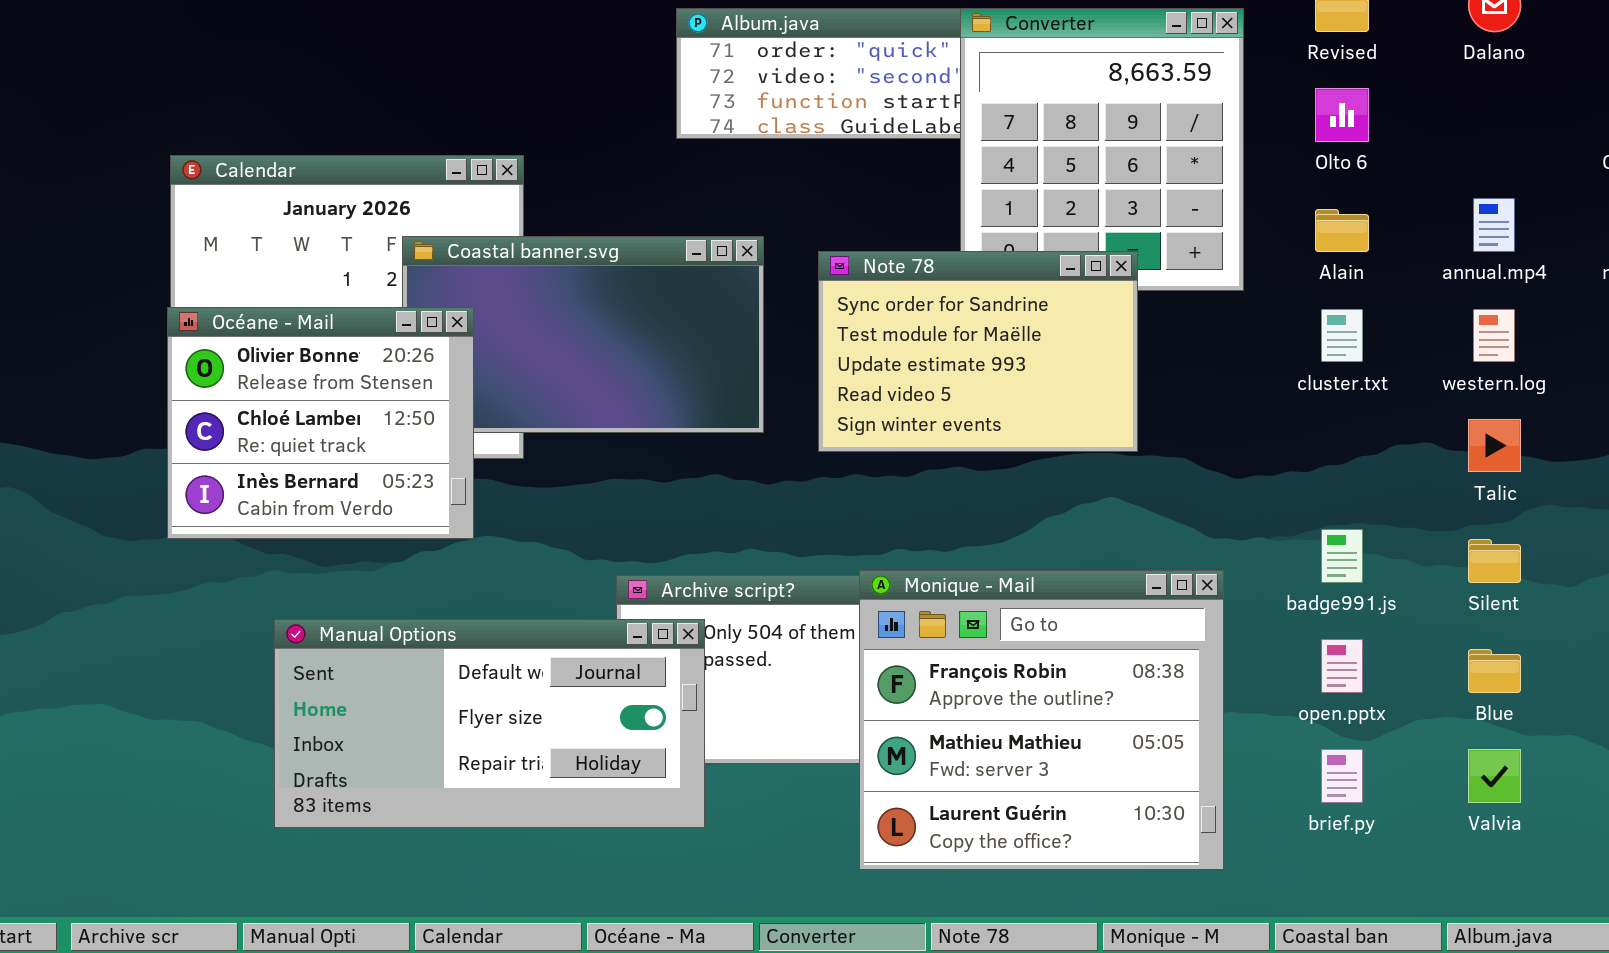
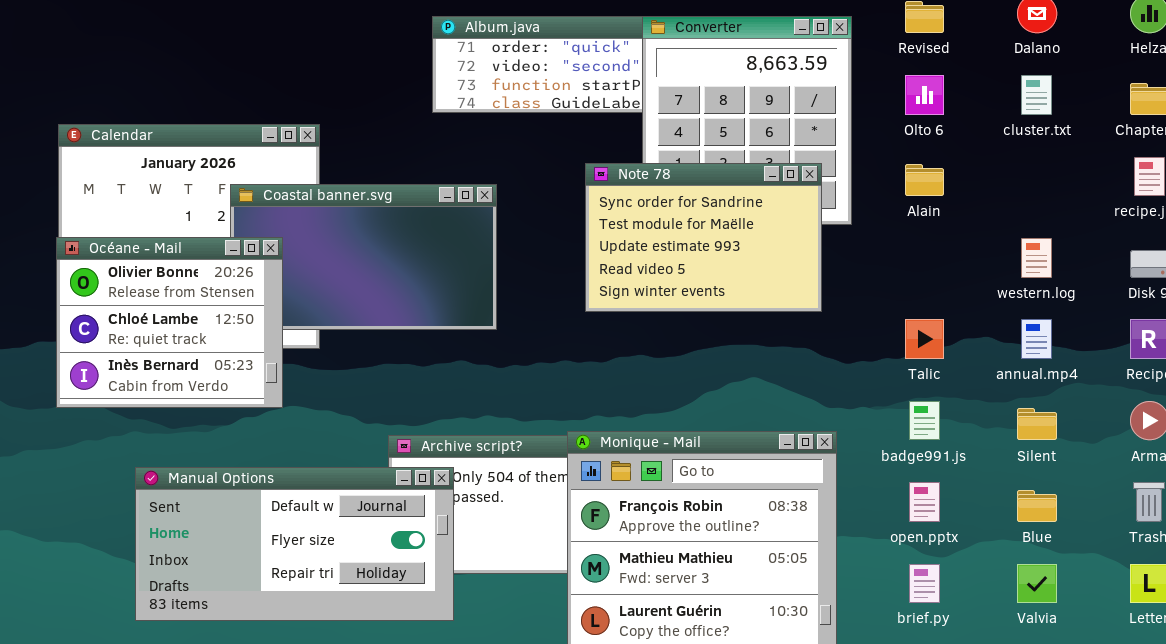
annual.mp4: [1473,198,1515,252] -> [1021,319,1052,359], moved
Note 78: [818,251,1138,452] -> [585,163,822,312], moved
cluster.txt: [1321,309,1363,362] -> [1021,75,1052,115], moved
Talic: [1468,419,1521,472] -> [905,319,944,359], moved

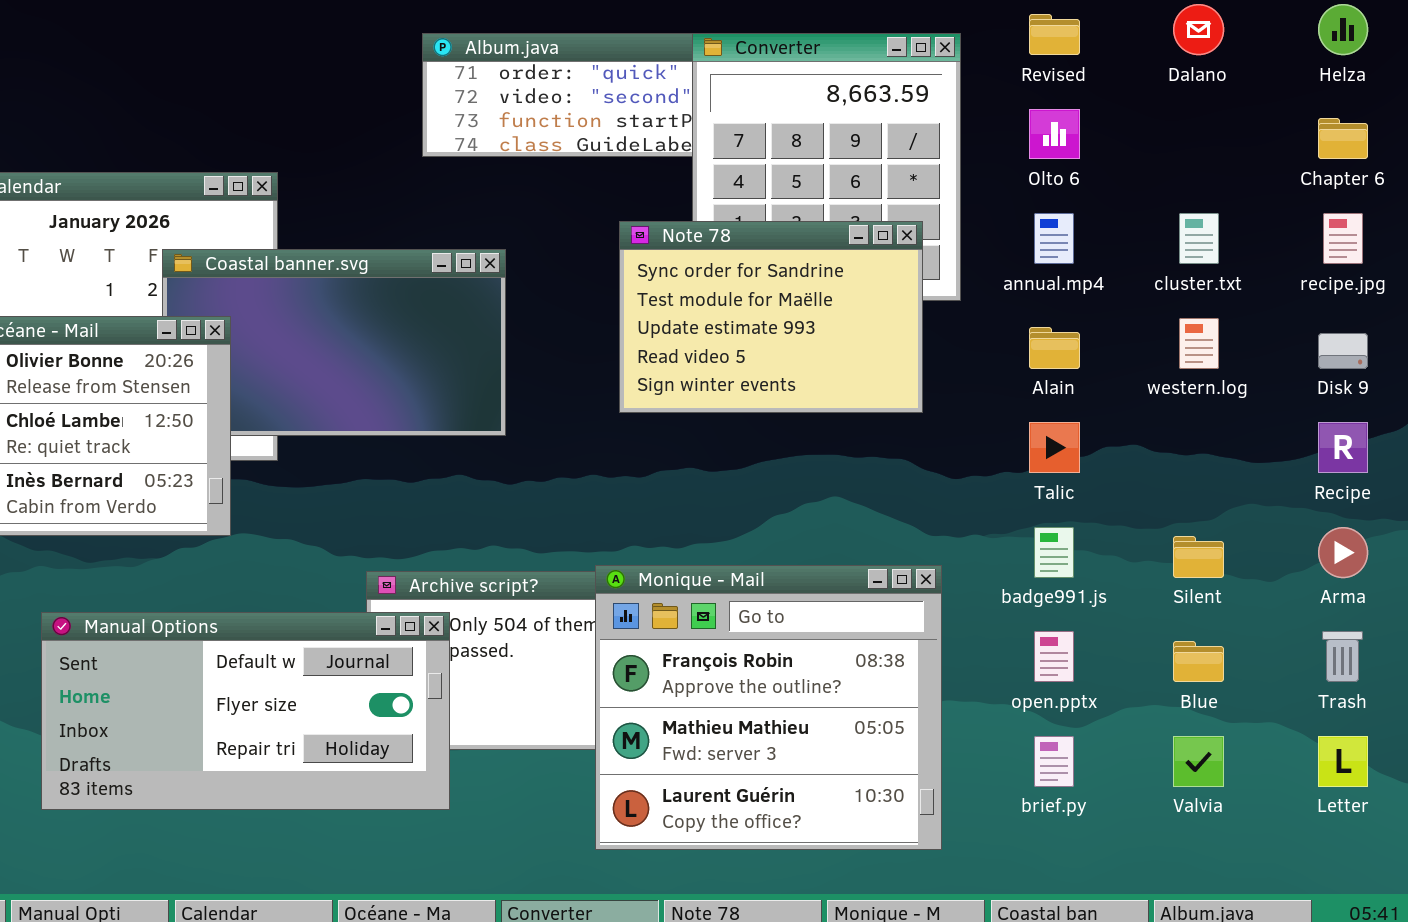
cluster.txt: [1021,75,1052,115] -> [1179,213,1219,264], moved
Alain: [905,164,944,196] -> [1029,327,1080,369], moved
annual.mp4: [1021,319,1052,359] -> [1034,213,1074,264], moved

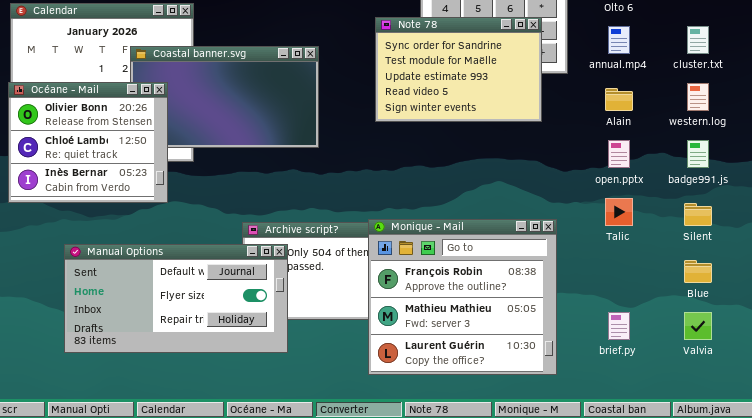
Note 78: [619,221,923,413] -> [375,17,542,122], moved
Talic: [1029,422,1080,473] -> [605,198,633,226], moved
badge991.js: [1034,527,1074,578] -> [687,140,709,168], moved
open.pptx: [1034,631,1074,682] -> [608,140,630,168], moved

